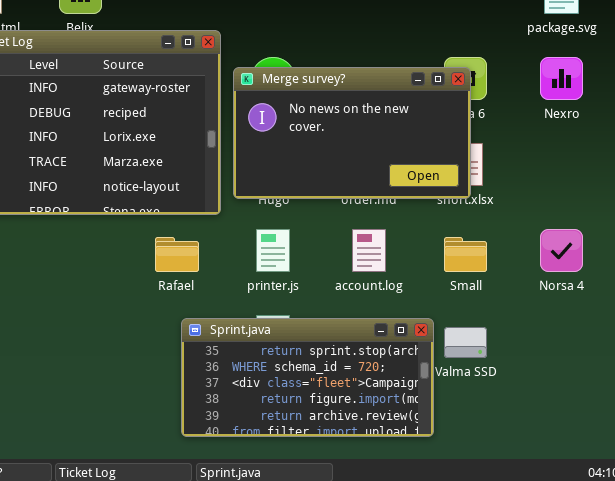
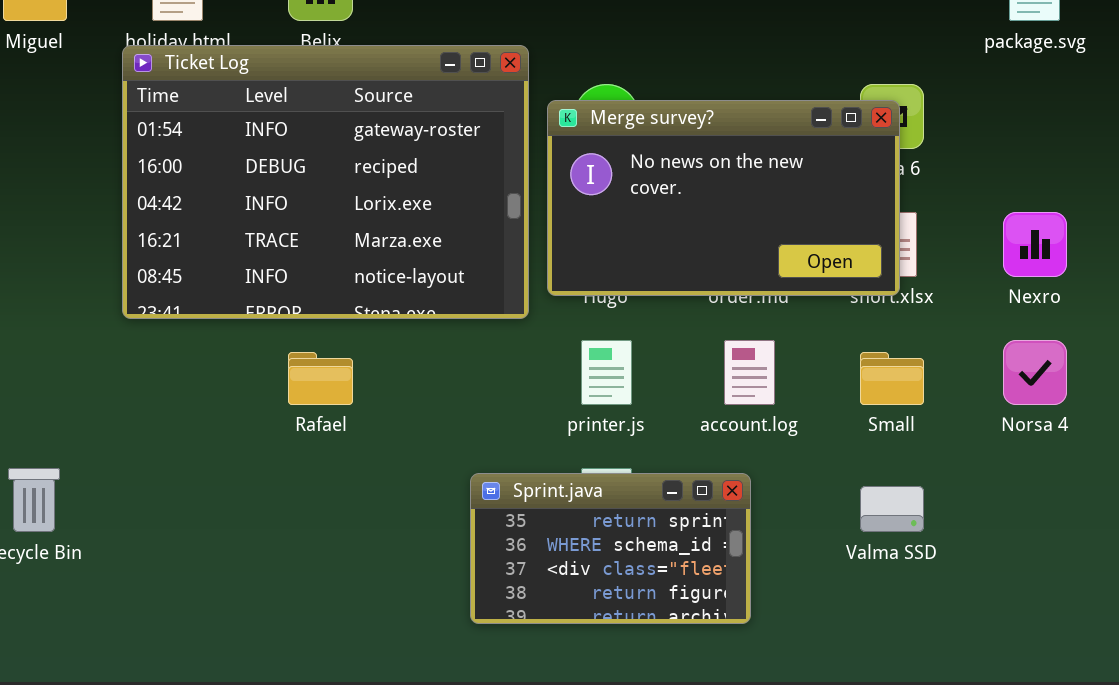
Nexro: [540,57,583,100] -> [1003,212,1067,277], moved
Rafael: [155,237,199,272] -> [288,352,353,405], moved
Sprint.java: [181,318,434,437] -> [470,473,751,624], resized

